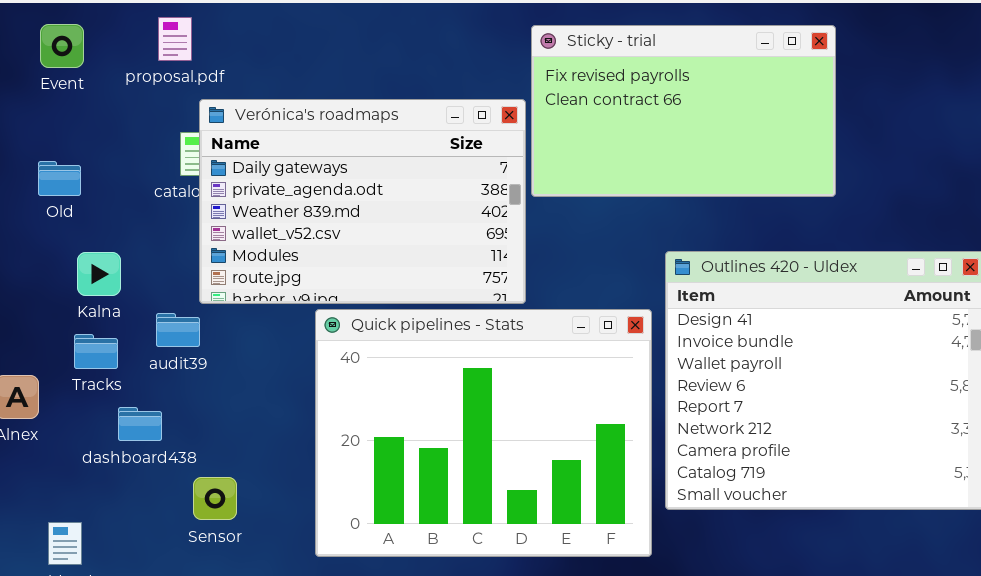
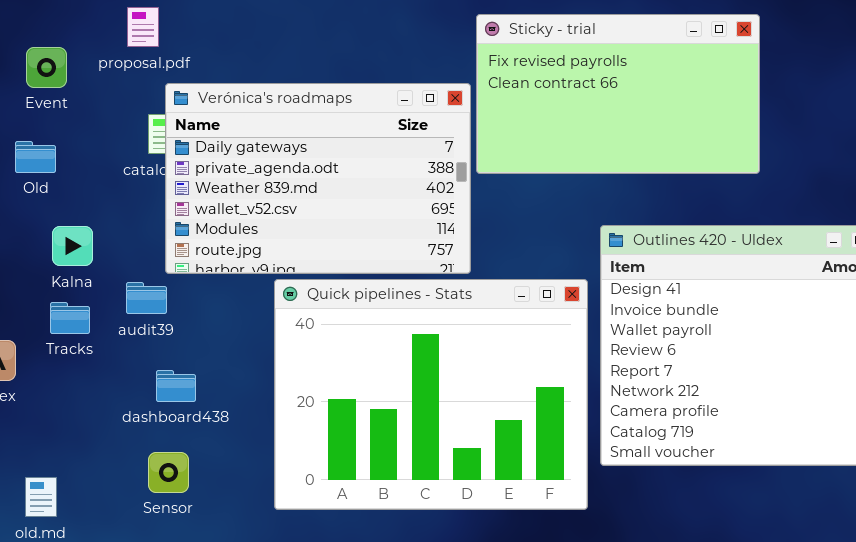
Event: [40,24,84,68] -> [26,47,67,88], moved
dashboard438: [118,407,162,441] -> [156,370,196,402], moved
Sensor: [193,477,237,520] -> [148,452,189,493], moved

